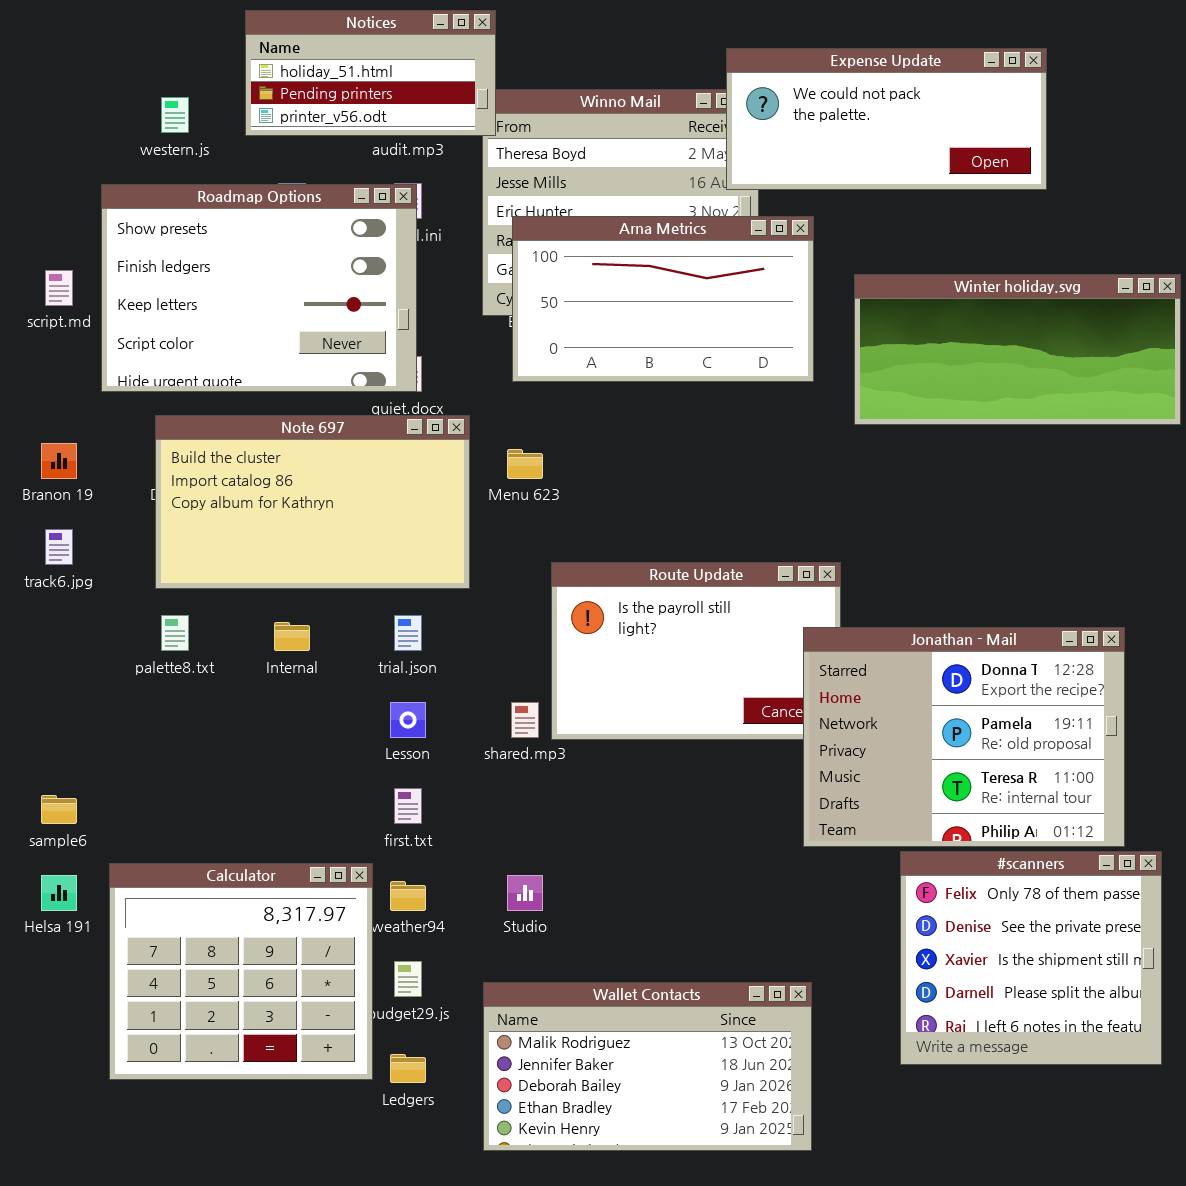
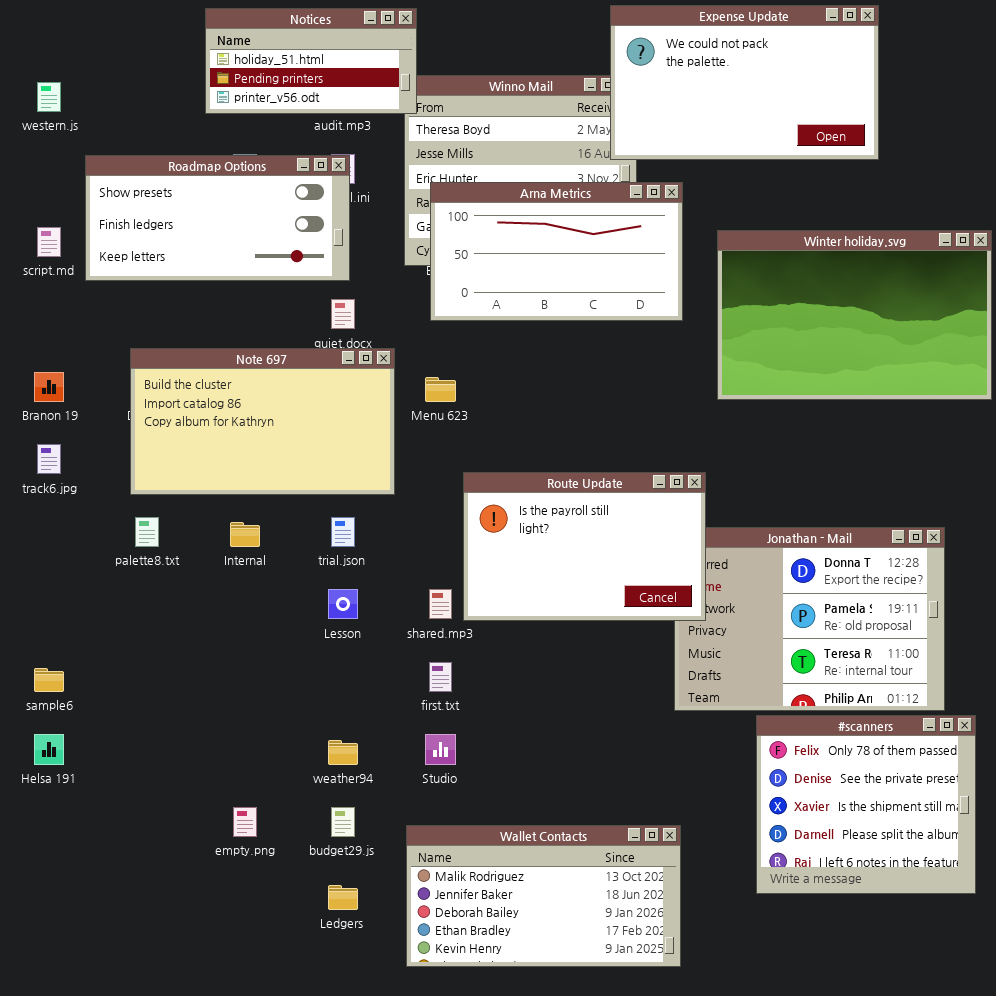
Expense Update: [726,48,1047,190] -> [610,5,879,160], resized
western.js: [161,97,189,133] -> [37,82,61,112], moved
Roadmap Options: [101,184,417,392] -> [85,155,350,281], resized
Winter holiday.svg: [854,274,1181,425] -> [717,230,992,400], resized
Route Update: [551,562,841,740] -> [463,472,706,621], raised
first.txt: [394,788,422,824] -> [429,662,452,692], moved
Calculator: [109,863,373,1080] -> none, closed

